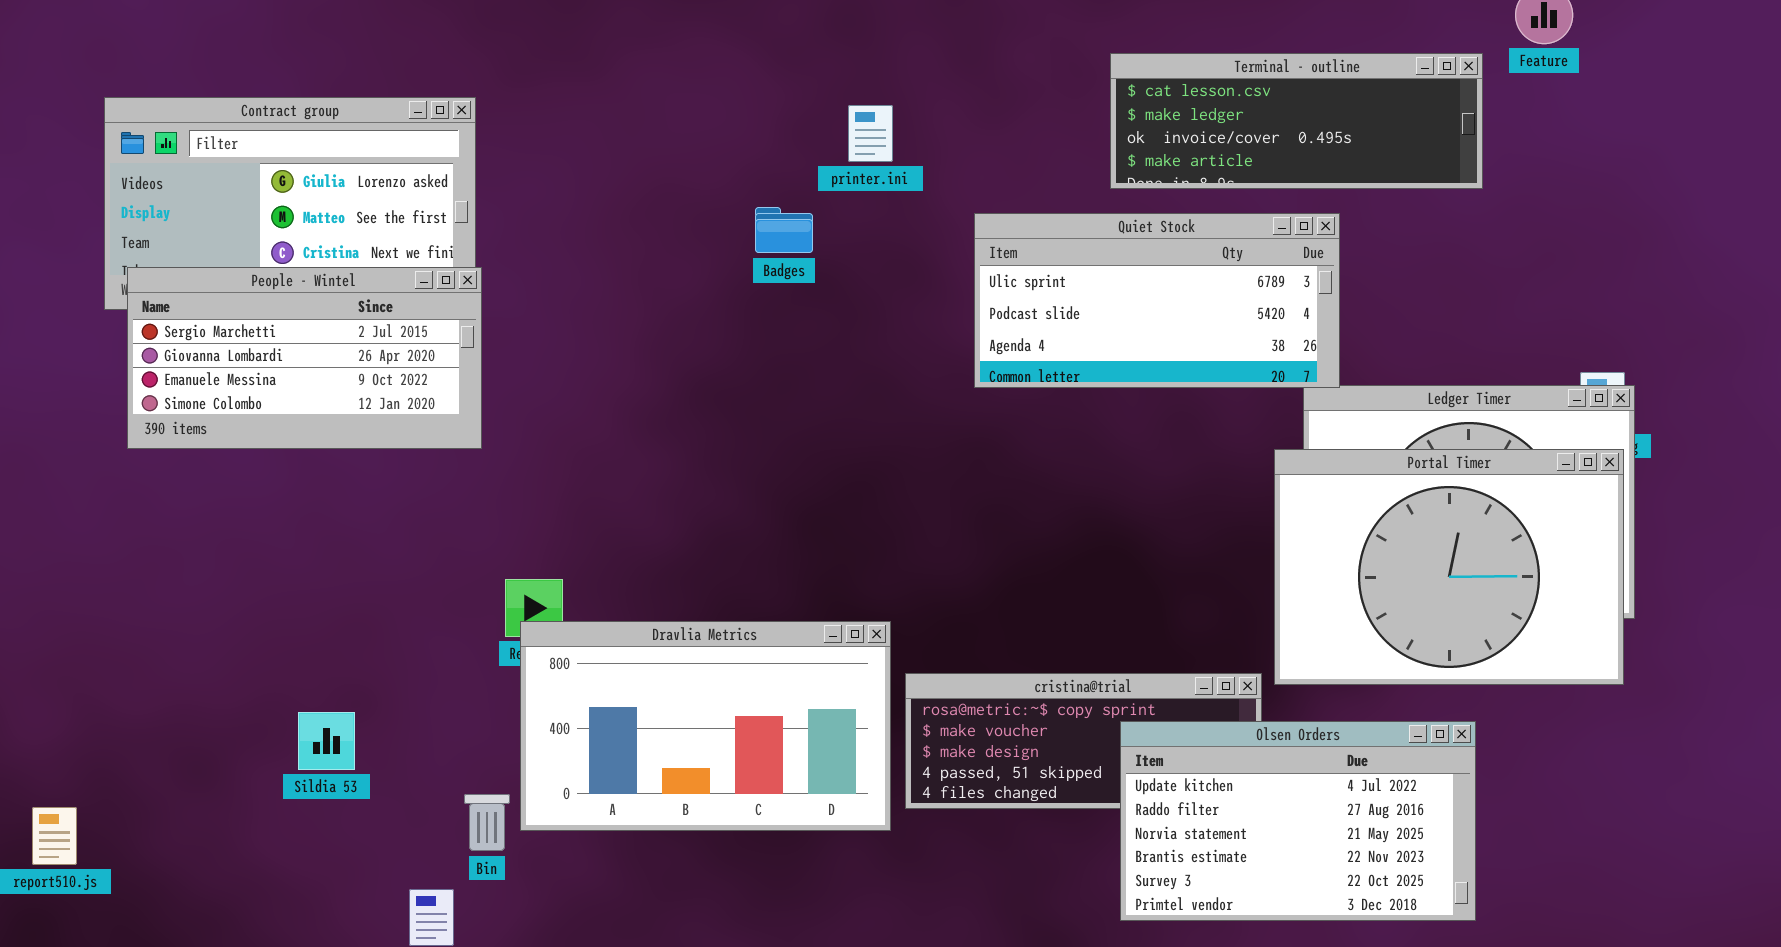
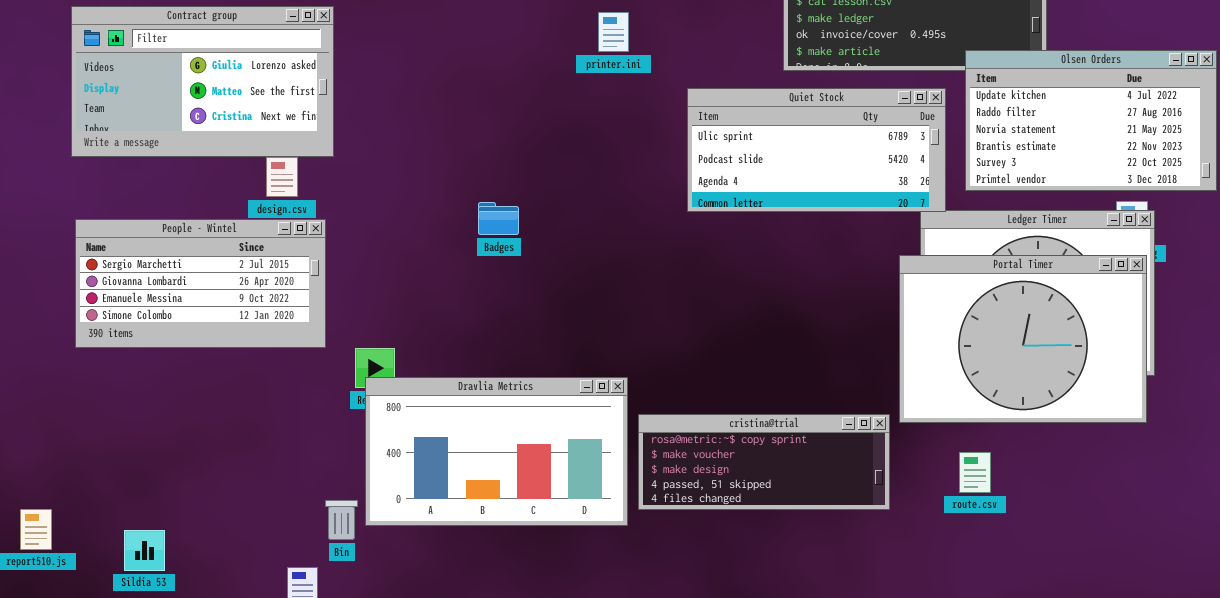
Badges: [755,207,813,253] -> [478,202,519,235], moved
People - Wintel: [127,267,482,449] -> [75,219,326,348], moved
Sildia 53: [298,712,355,770] -> [124,530,165,571], moved
Olsen Orders: [1120,721,1476,921] -> [965,50,1217,191], moved

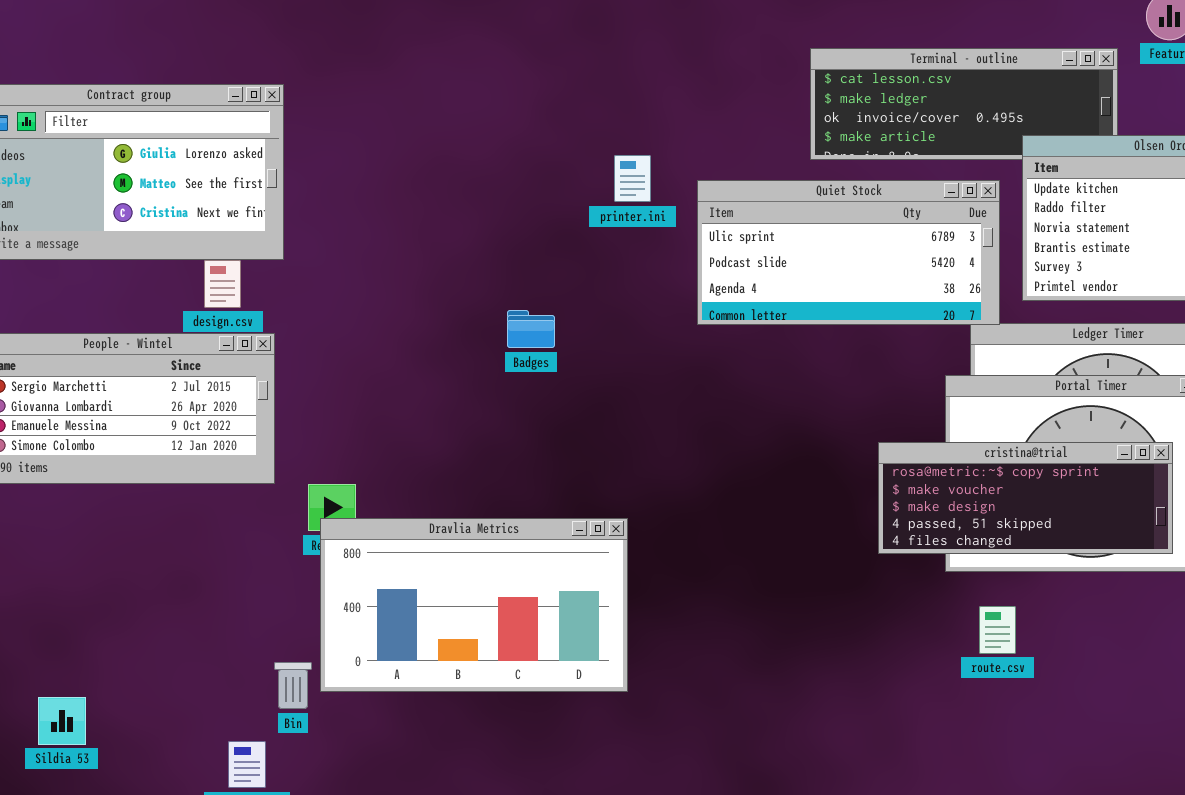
printer.ini: [598,12,629,52] -> [614,155,651,202], moved
Badges: [478,202,519,235] -> [507,310,555,348], moved
cristina@trial: [638,414,890,510] -> [878,442,1173,554], moved
route.csv: [959,452,991,493] -> [979,606,1016,654], moved

